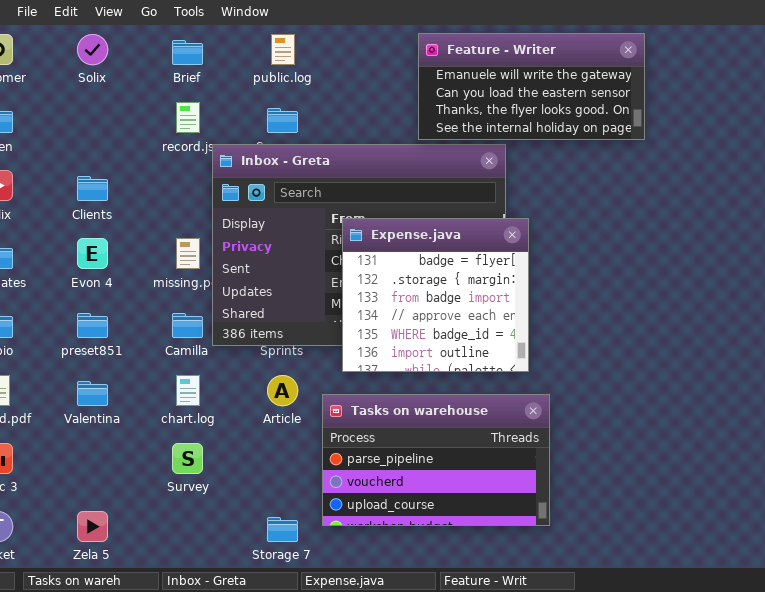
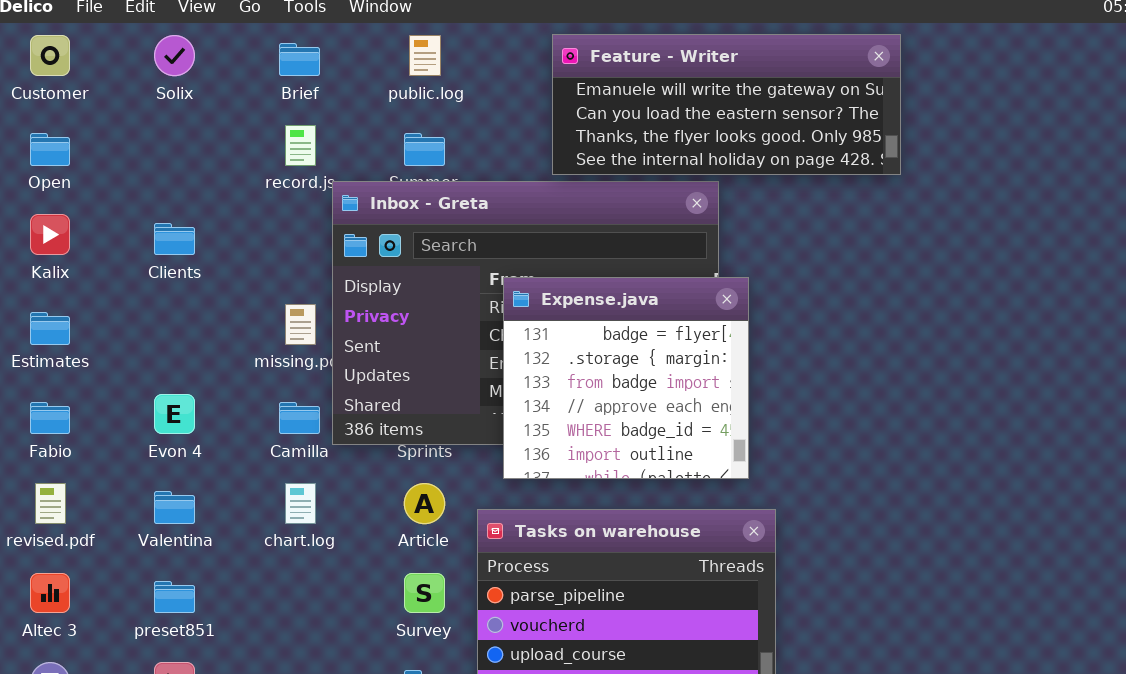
Feature - Writer: [418,33,645,140] -> [552,34,901,175], resized
Evon 4: [77,238,108,269] -> [154,394,195,434], moved
preset851: [77,313,108,338] -> [154,581,195,613], moved
Survey: [172,443,203,474] -> [404,573,445,613], moved

